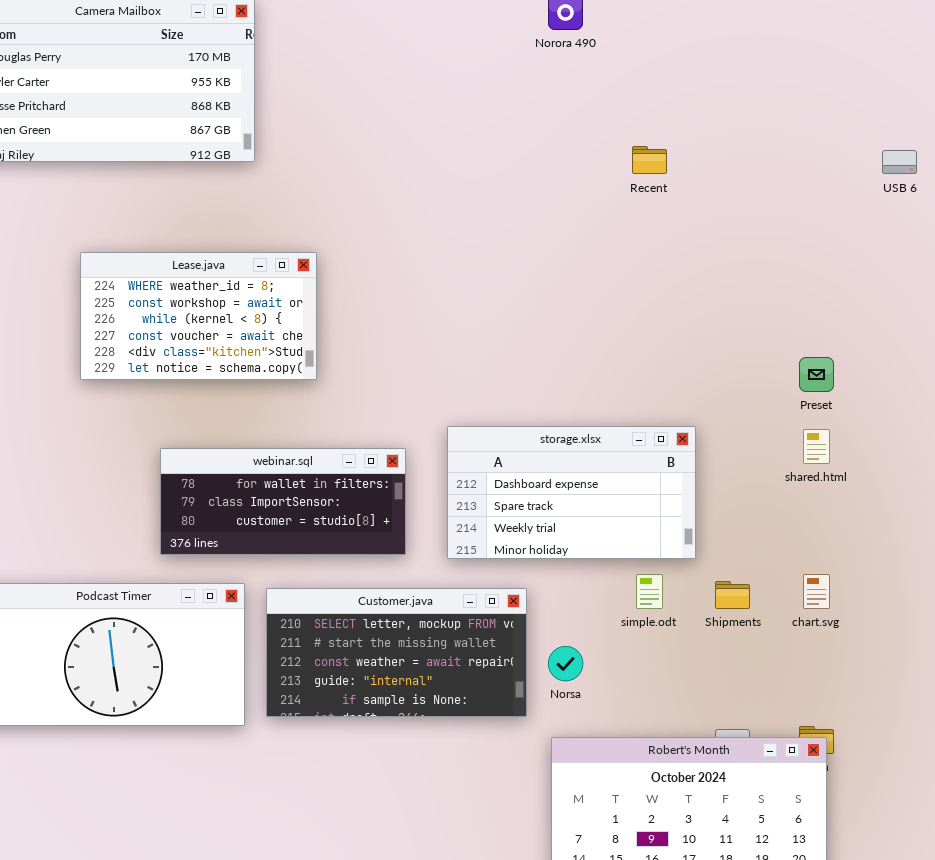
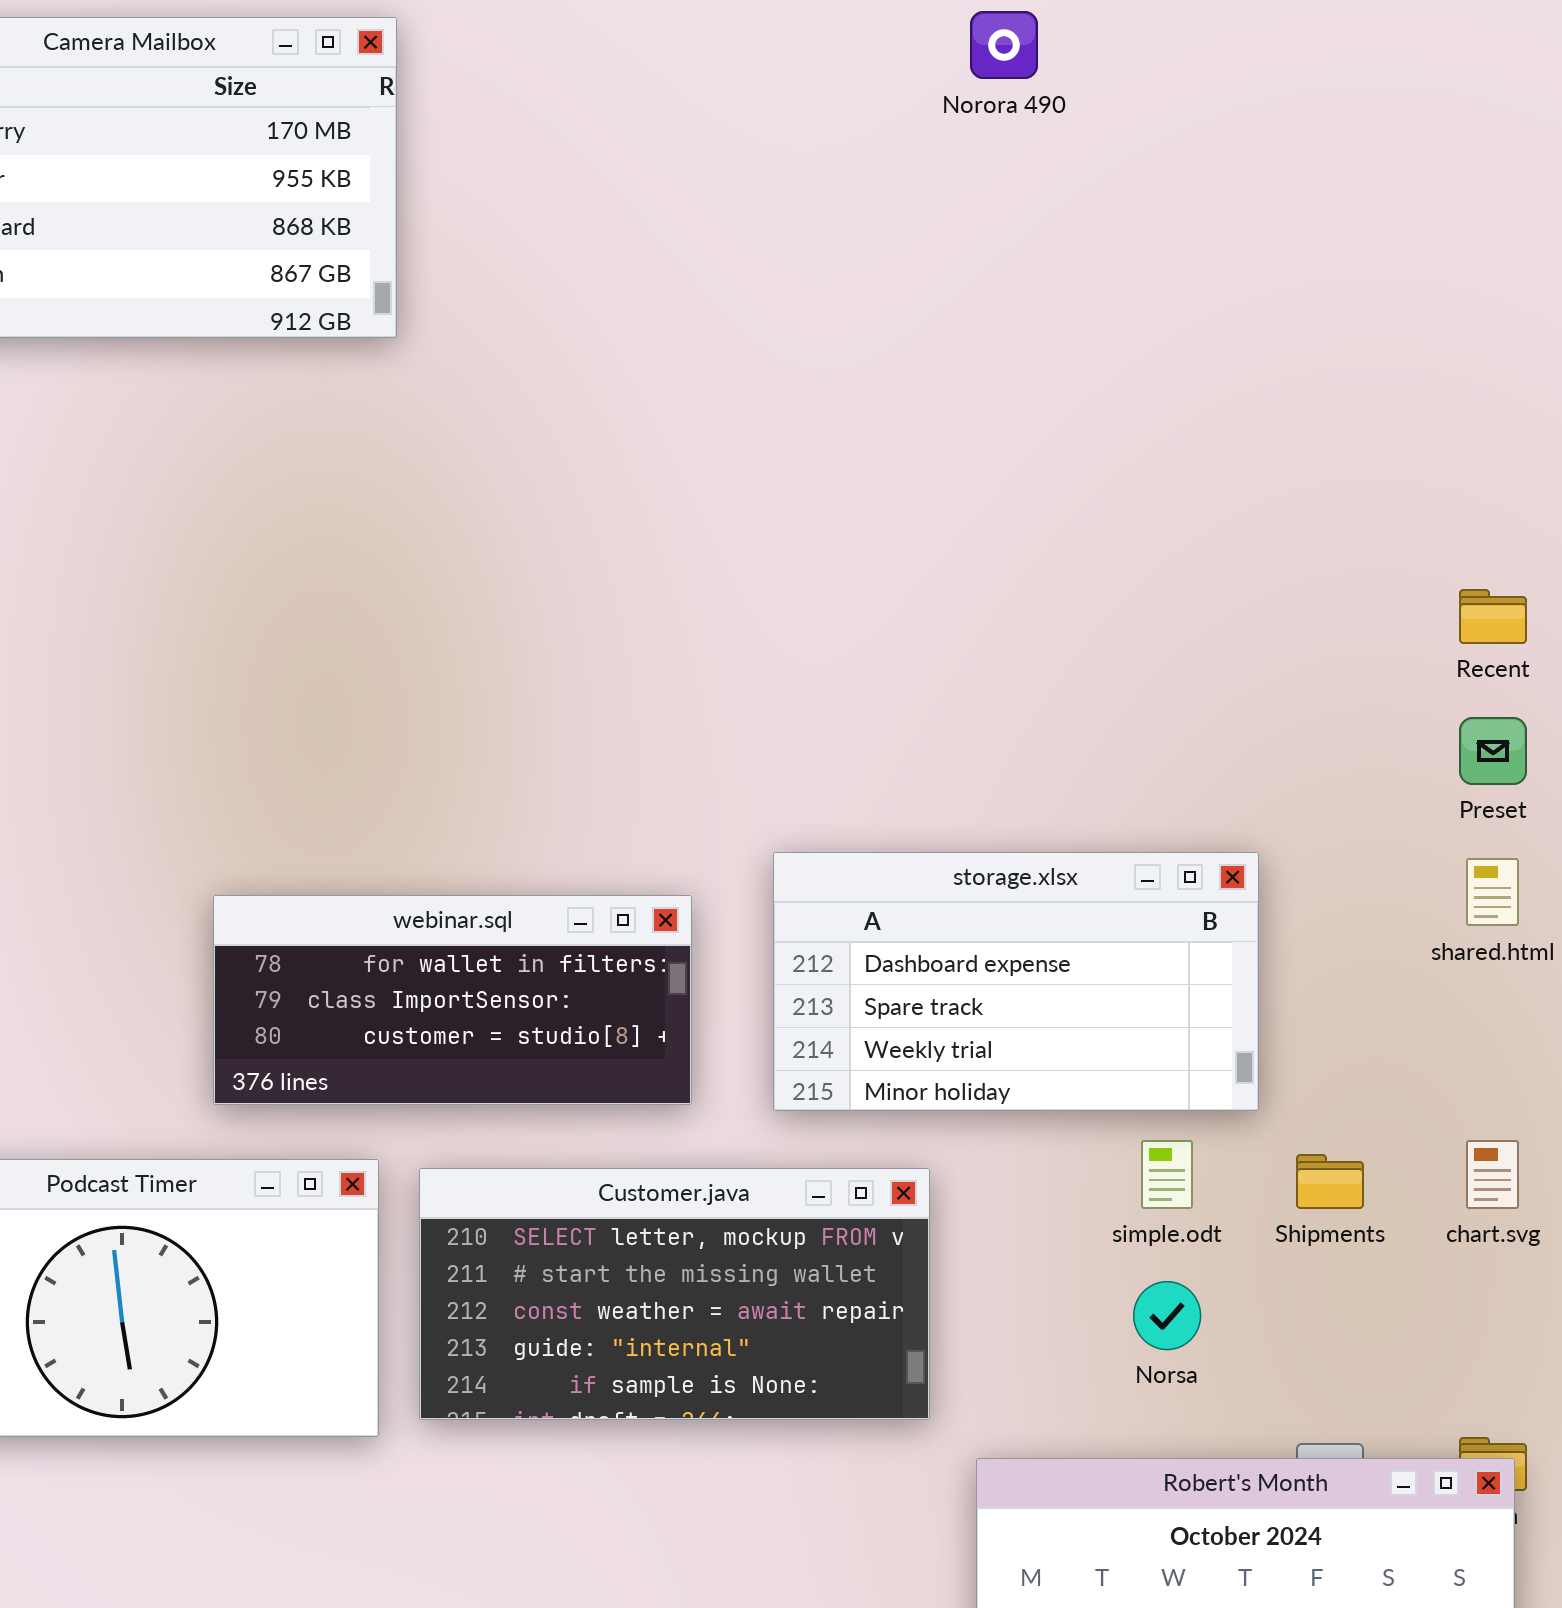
Recent: [632,146,667,174] -> [1459,589,1527,644], moved
Lease.java: [80,252,317,380] -> none, closed
Norsa: [548,646,583,681] -> [1133,1281,1201,1350], moved

